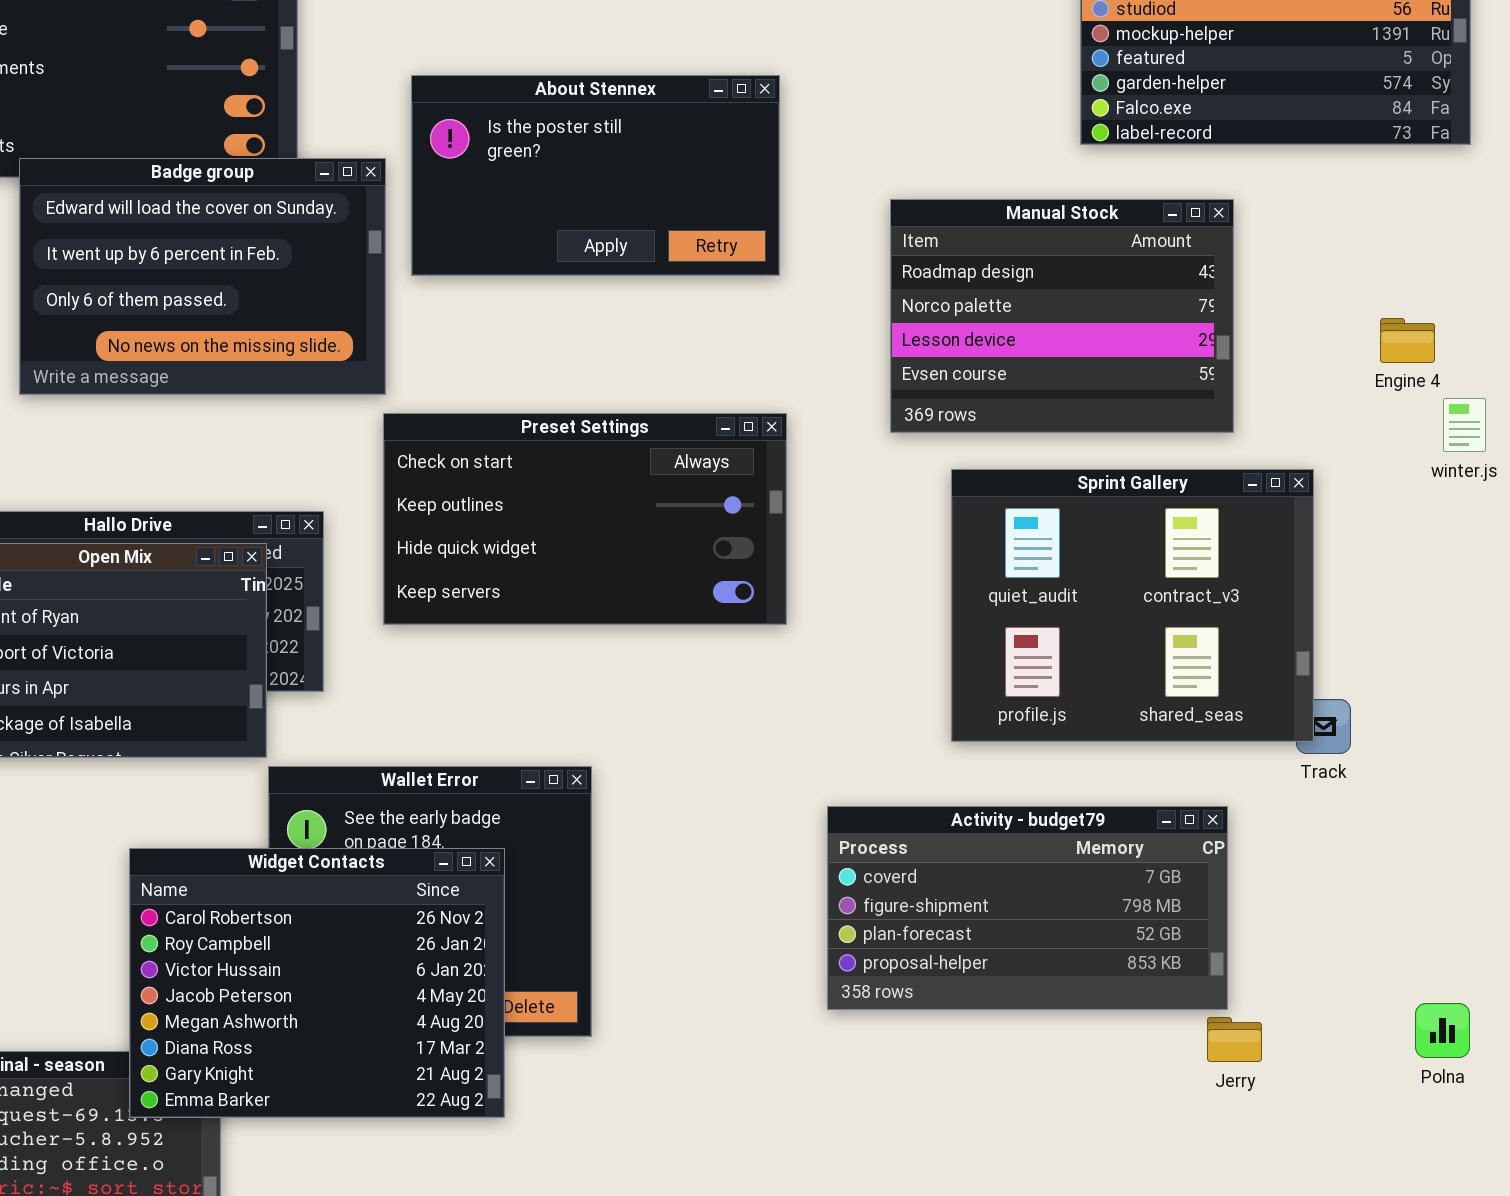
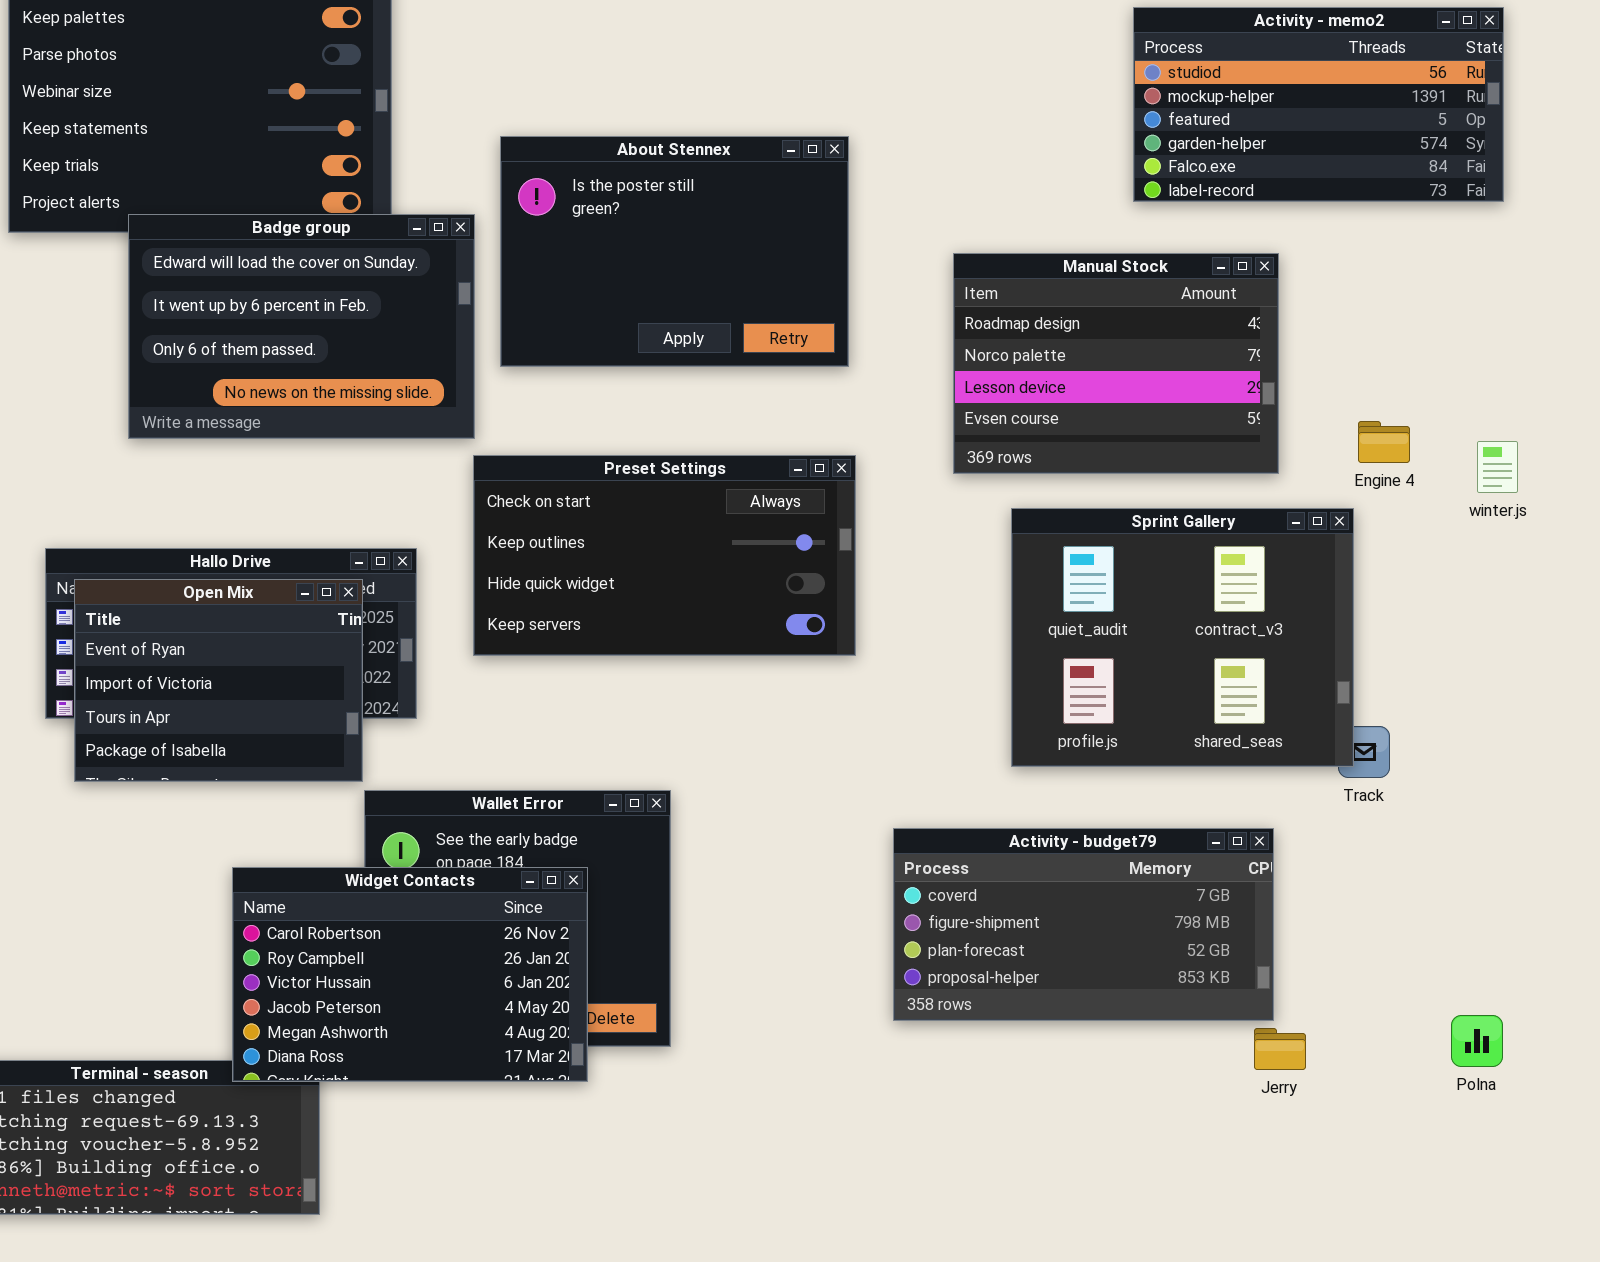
About Stennex: [411,75,780,276] -> [500,136,849,367], resized
Engine 4: [1380,318,1435,363] -> [1358,421,1410,463], moved
Widget Contacts: [129,848,505,1118] -> [232,867,588,1082], resized

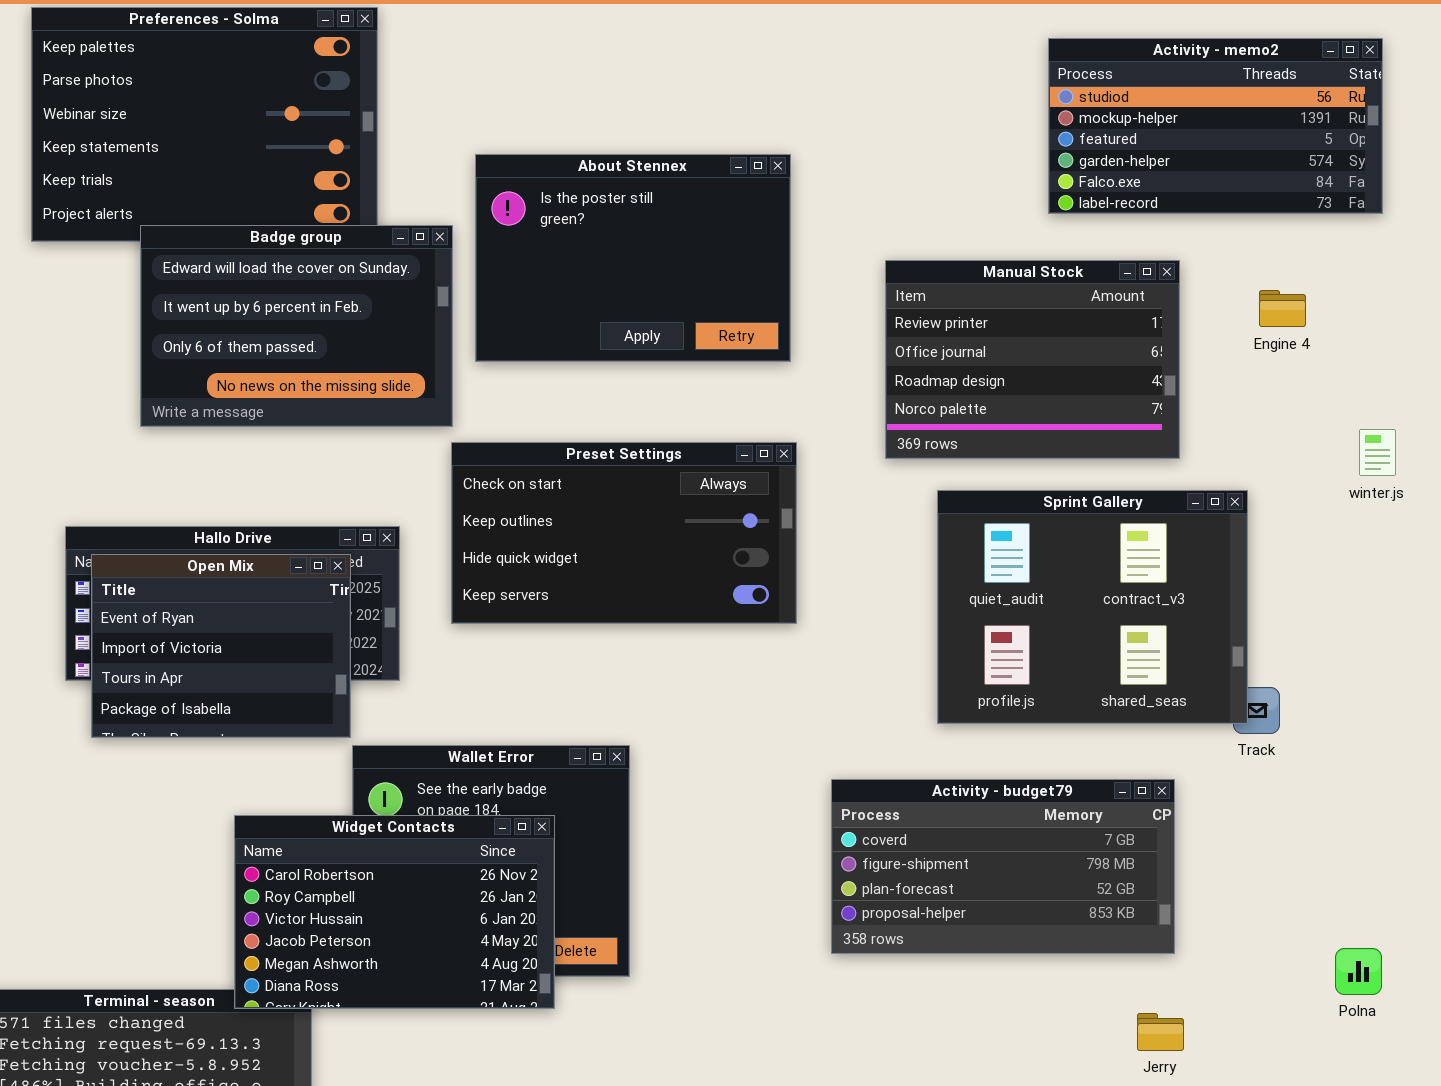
Manual Stock: [953,253,1279,474] -> [885,260,1180,459], scrolled up 2 rows
Engine 4: [1358,421,1410,463] -> [1259,290,1306,327], moved
Jerry: [1254,1028,1306,1070] -> [1137,1013,1184,1051], moved

